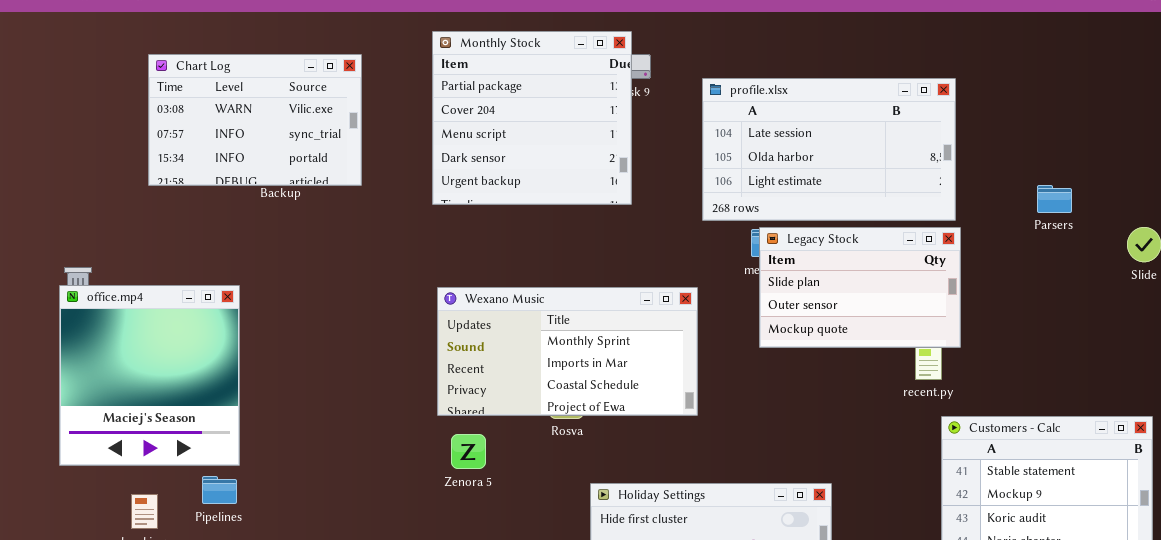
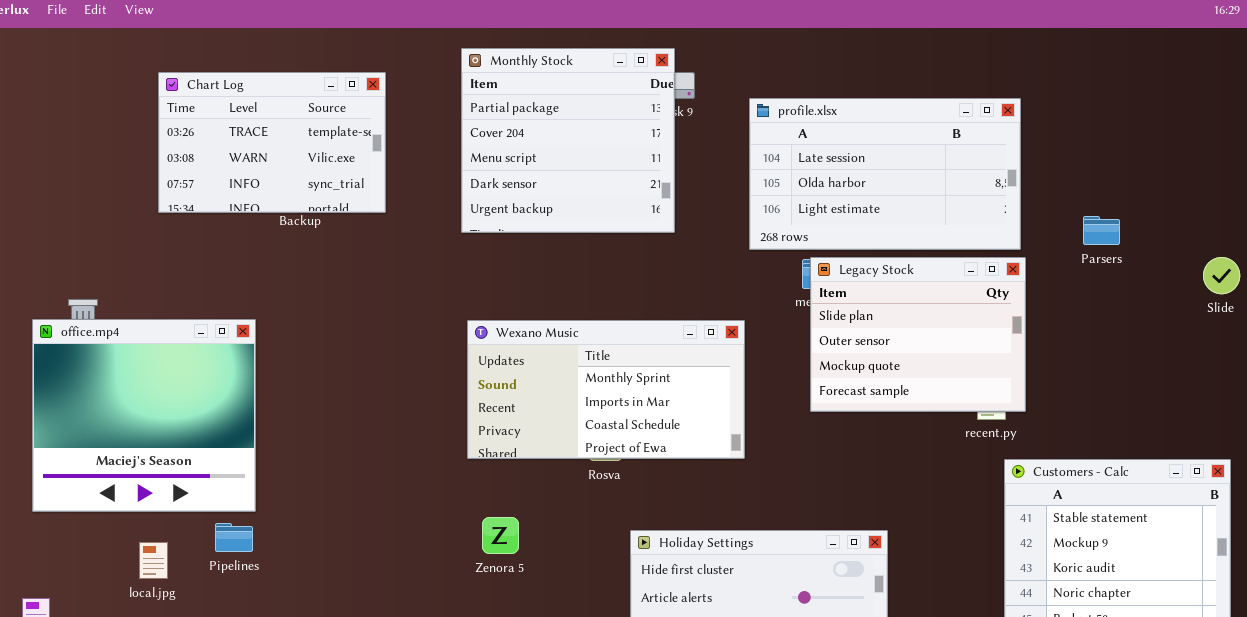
Chart Log: [148,54,362,186] -> [158,72,386,213], scrolled up 1 row
Parsers: [1037,185,1072,213] -> [1083,216,1120,245], moved
Legacy Stock: [759,227,961,348] -> [810,257,1026,412], resized
office.mp4: [59,285,240,466] -> [32,319,256,512], resized
Zenora 5: [451,434,486,469] -> [482,517,519,554], moved

